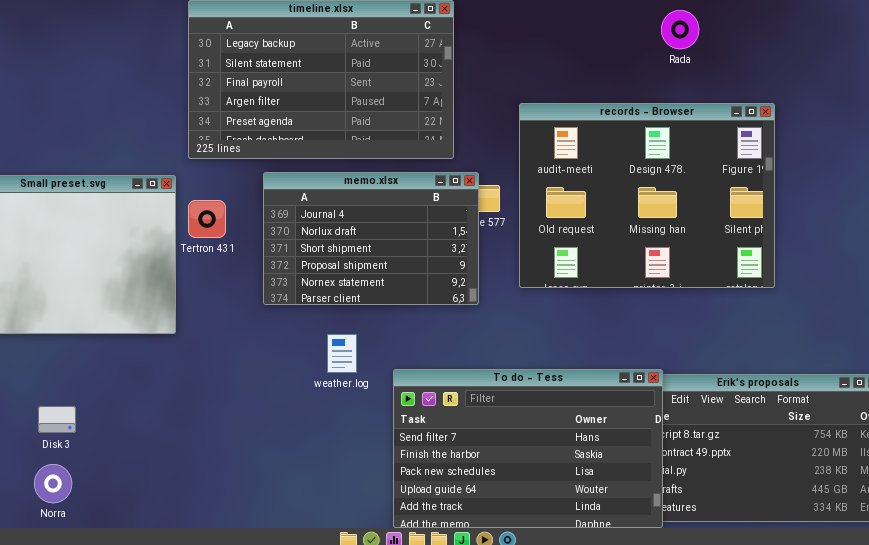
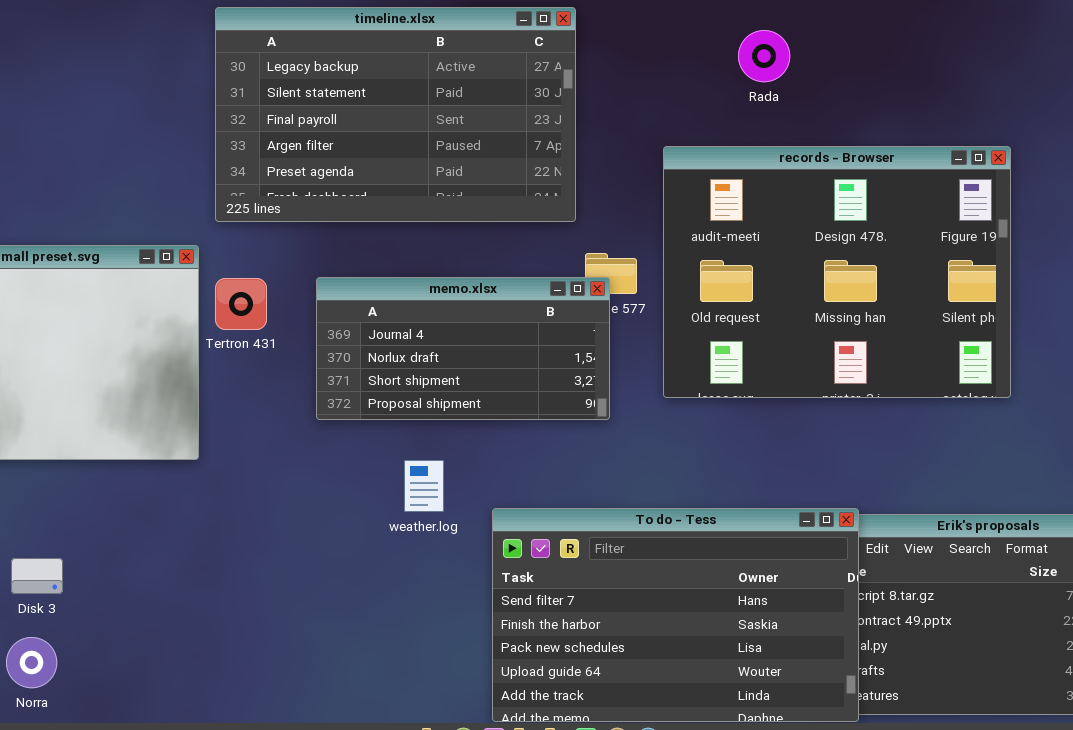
Rada: [661,10,699,49] -> [738,30,790,82], moved
memo.xlsx: [263,172,479,305] -> [316,277,610,420], resized

